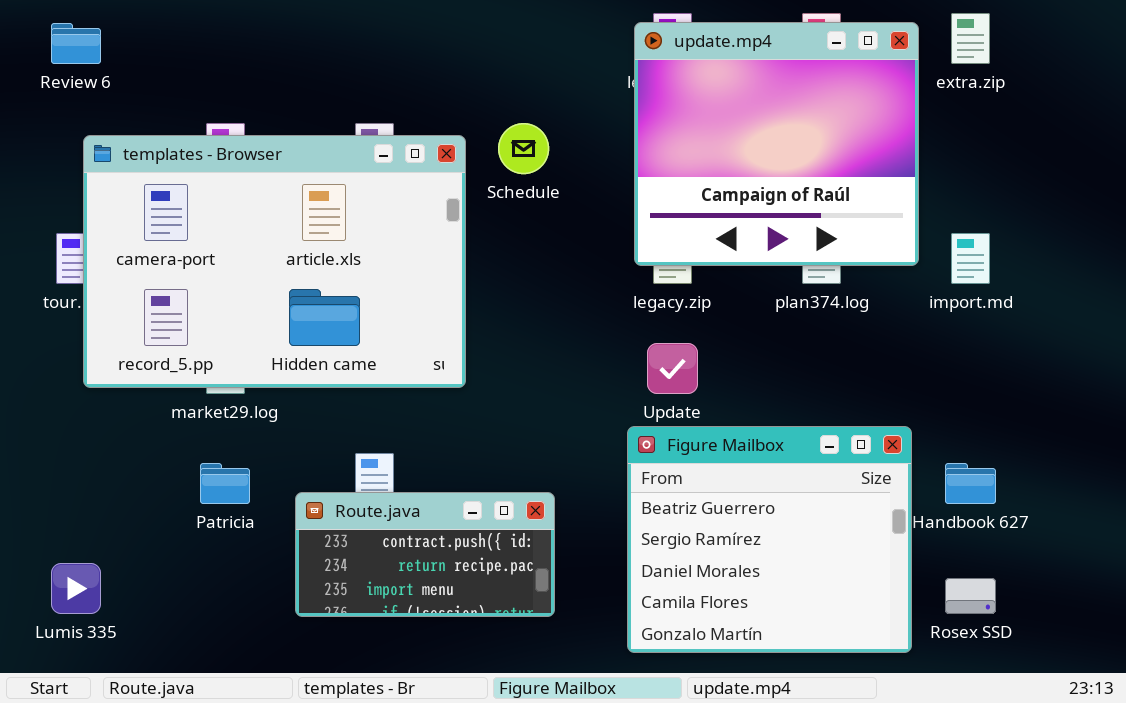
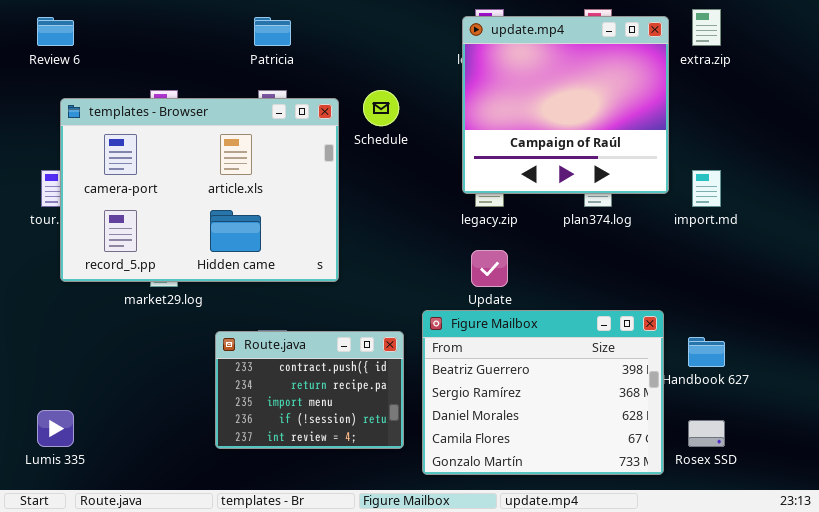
Figure Mailbox: [627,426,912,653] -> [422,310,664,475], resized
Patricia: [200,463,250,504] -> [254,17,291,46], moved
Route.java: [295,492,555,617] -> [215,331,404,449], resized

